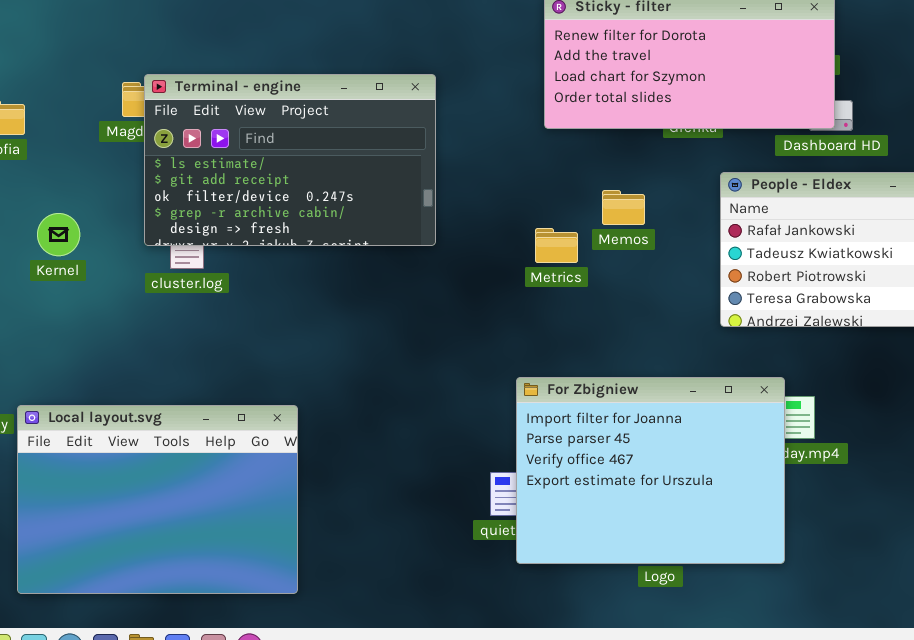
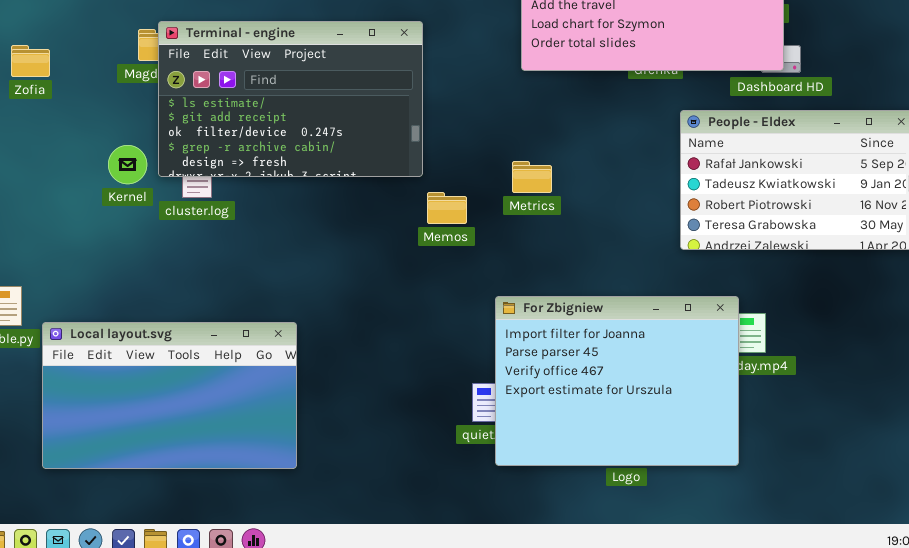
Memos: [602,190,645,225] -> [427,192,467,224], moved
Kernel: [37,213,80,256] -> [108,145,147,184], moved
Local layout.svg: [17,405,298,594] -> [42,322,297,469], resized

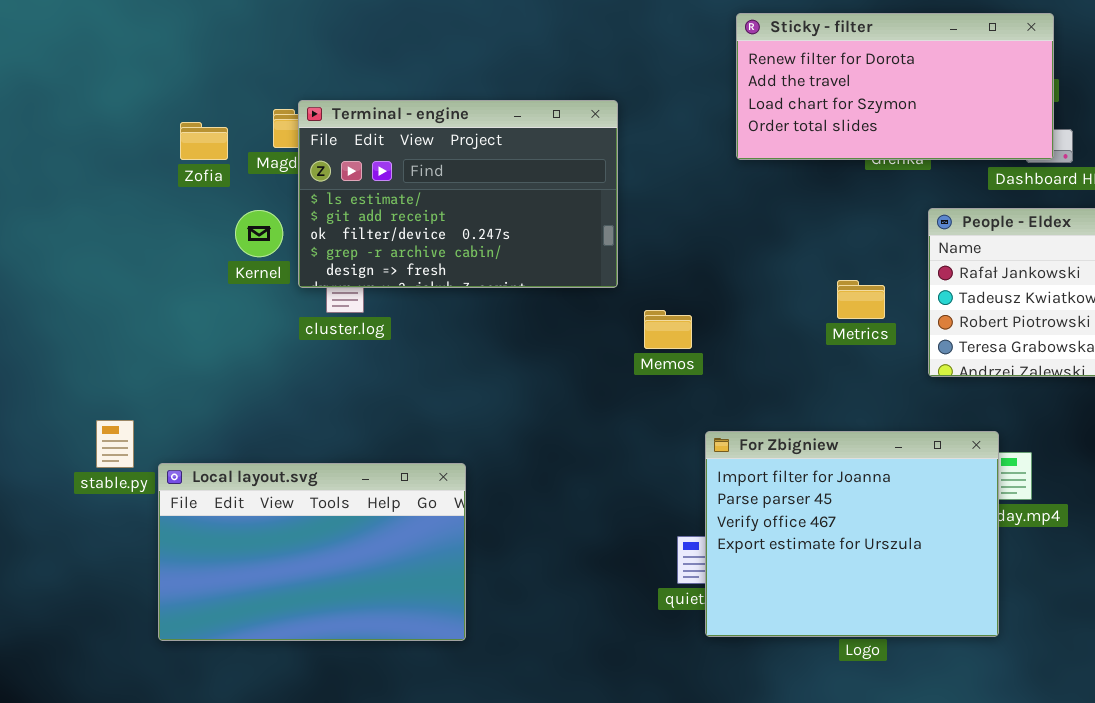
Zofia: [11,45,50,77] -> [180,122,228,160], moved
Kernel: [108,145,147,184] -> [235,210,283,257], moved
Metrics: [512,161,552,193] -> [837,280,885,319], moved
Memos: [427,192,467,224] -> [644,310,692,349], moved

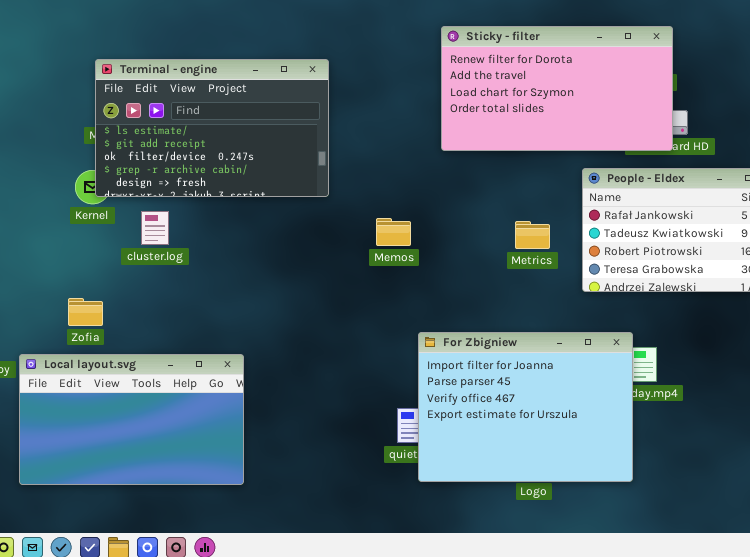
Sticky - filter: [736,13,1054,160] -> [441,26,673,151], resized
Terminal - engine: [298,100,618,288] -> [95,59,329,197], moved
Zofia: [180,122,228,160] -> [68,298,103,326], moved
Memos: [644,310,692,349] -> [376,218,411,246], moved

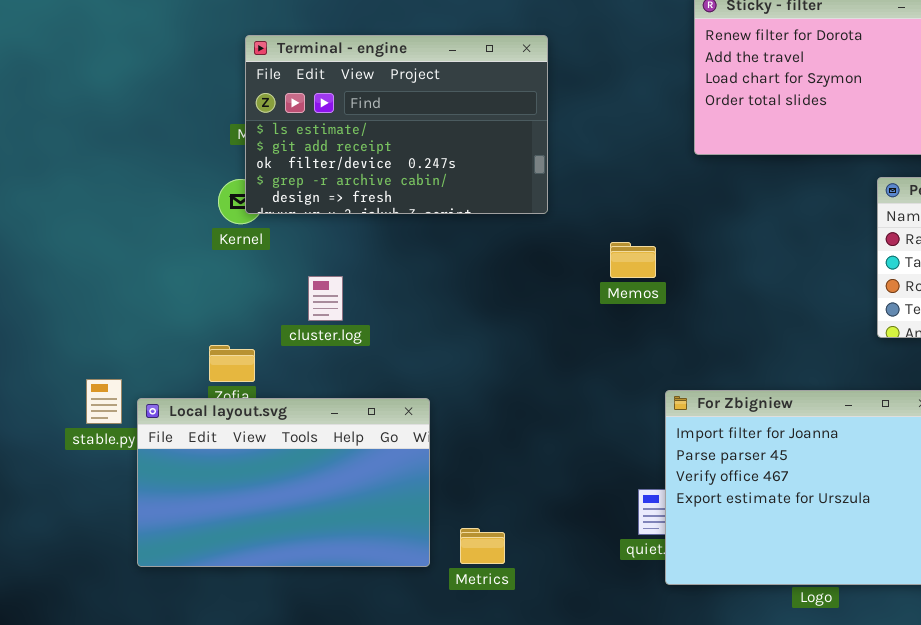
cluster.log: [141,211,169,245] -> [308,276,343,321], moved
Metrics: [515,221,550,249] -> [460,528,505,564], moved
Local layout.svg: [19,354,244,485] -> [137,398,430,567], moved

